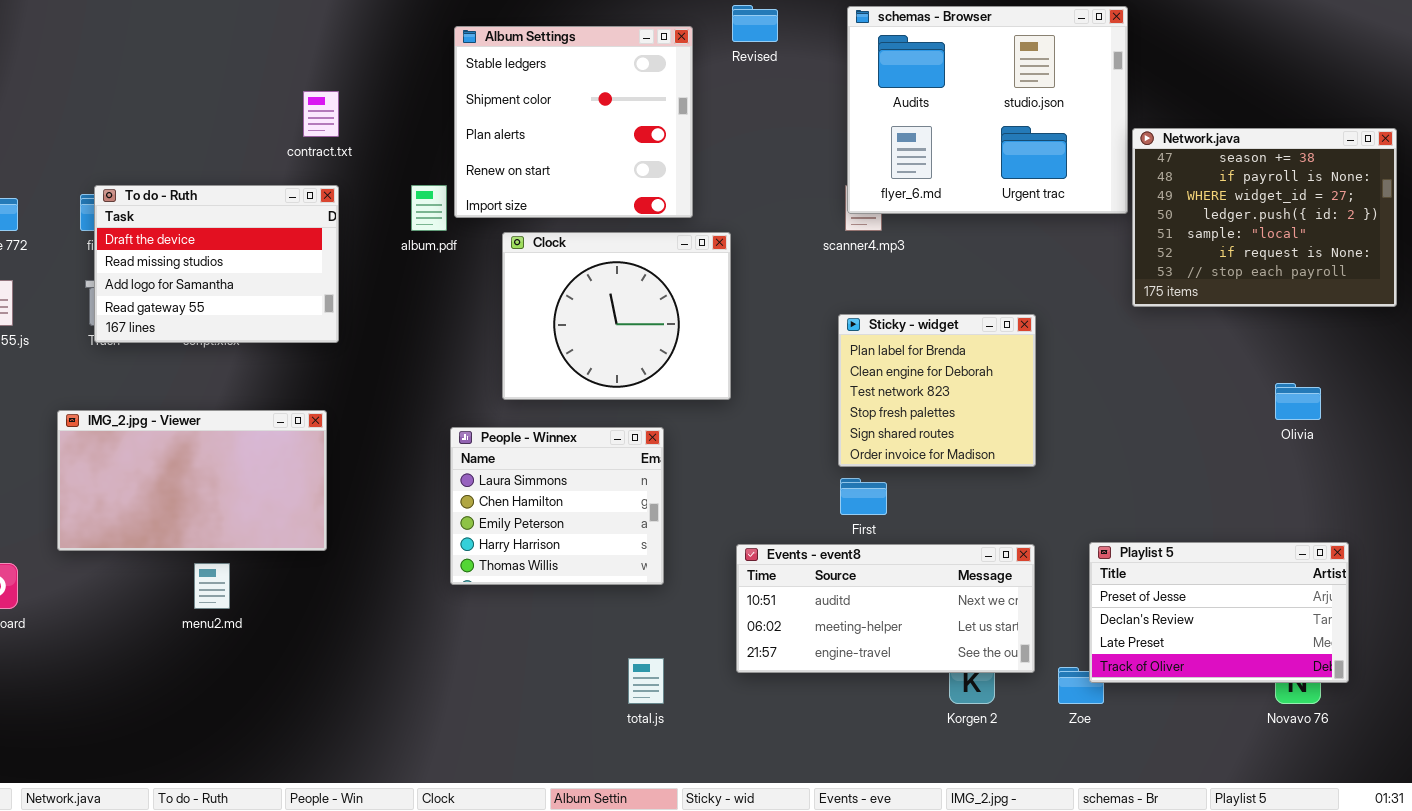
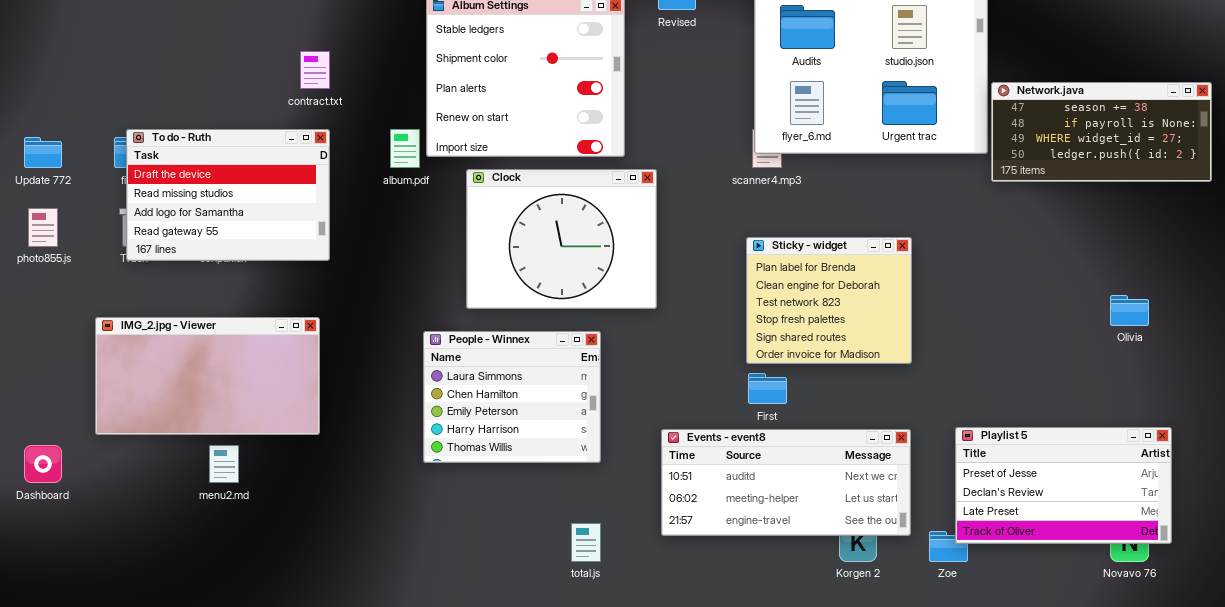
Network.java: [1132,128,1397,307] -> [991,82,1212,182], resized

